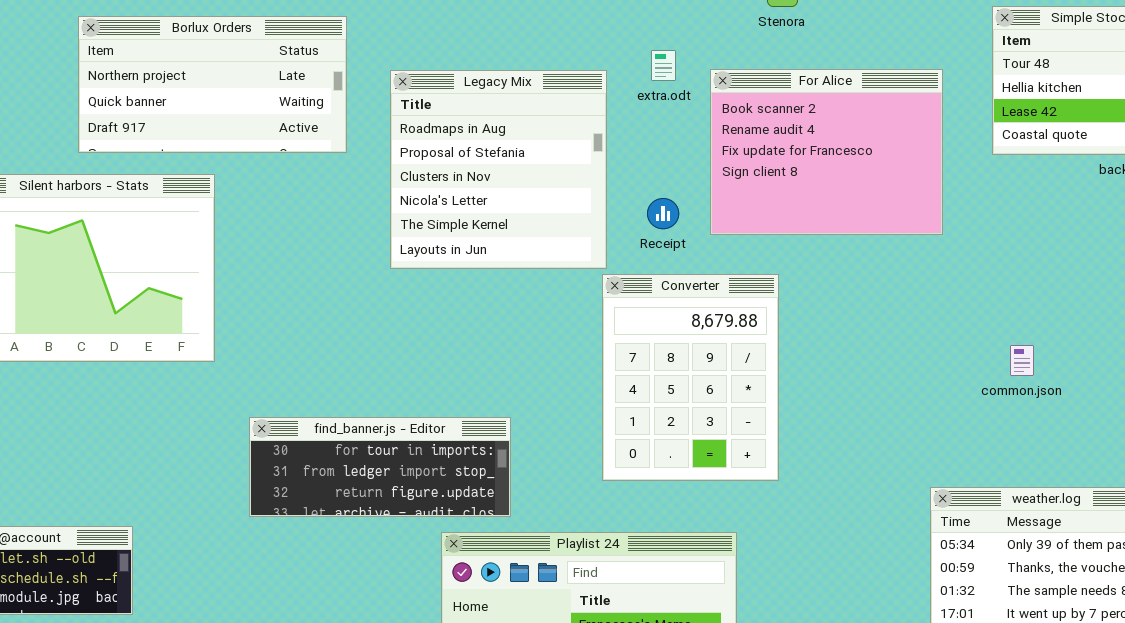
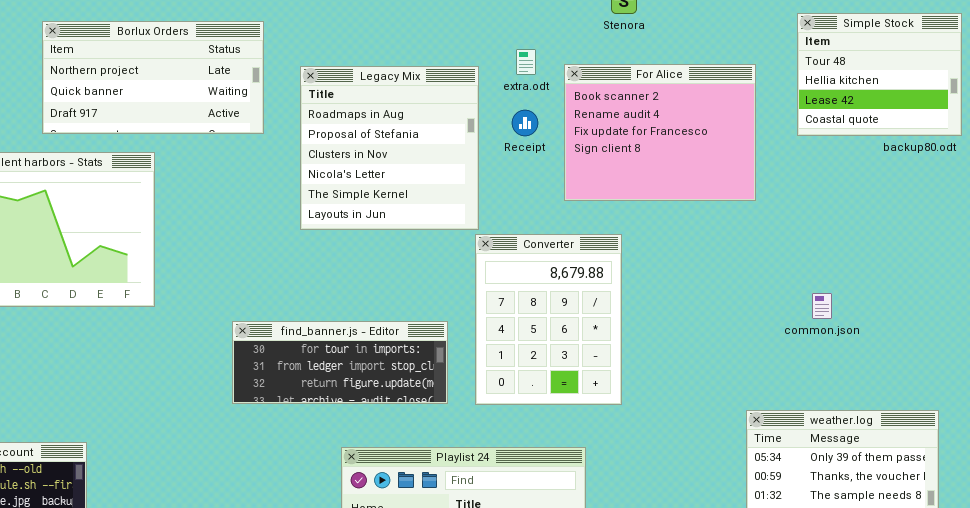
Receipt: [647,198,679,229] -> [512,110,538,136], moved
find_banner.js - Editor: [249,417,511,517] -> [232,321,448,404], moved

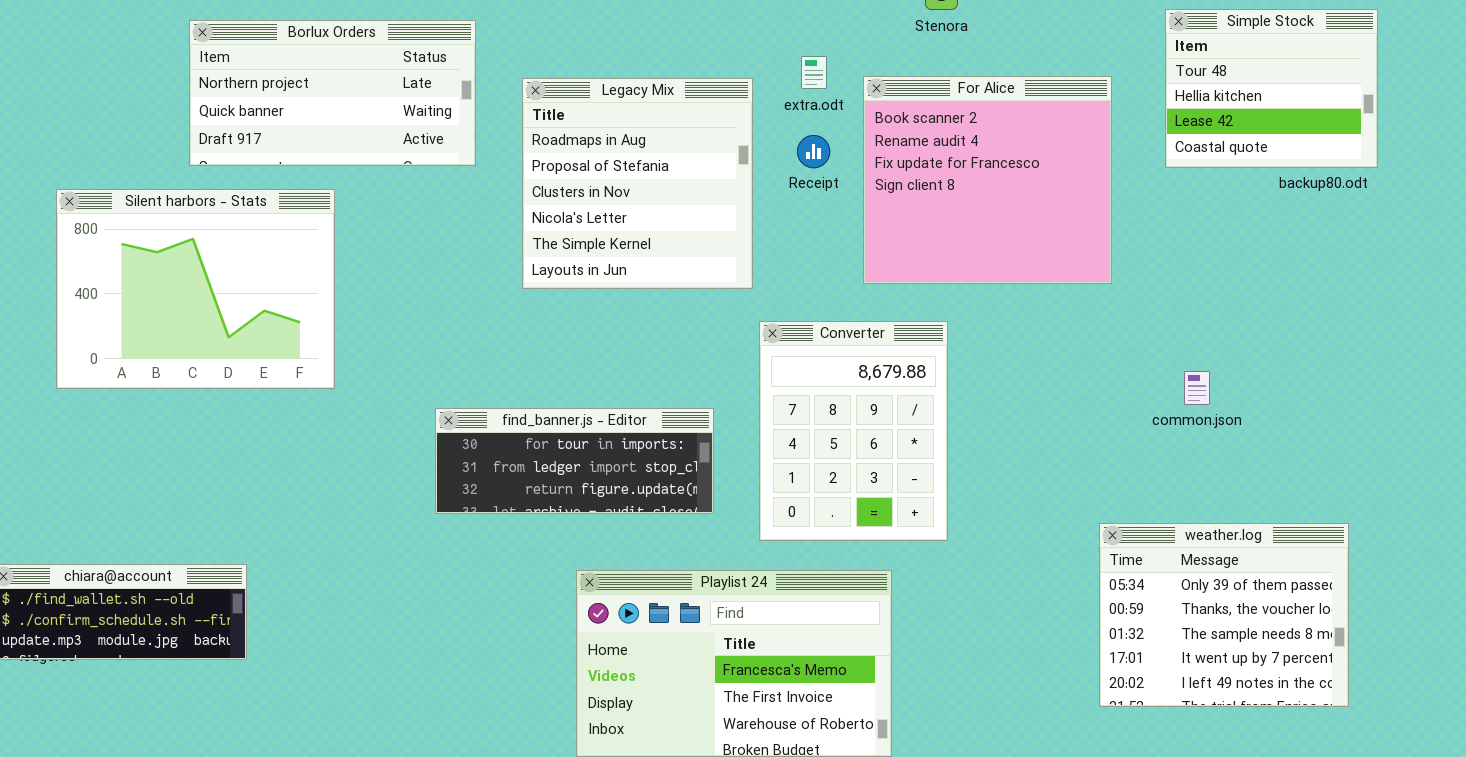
For Alice: [564,64,756,201] -> [863,76,1112,284], resized
Converter: [475,234,622,405] -> [759,321,948,541], moved

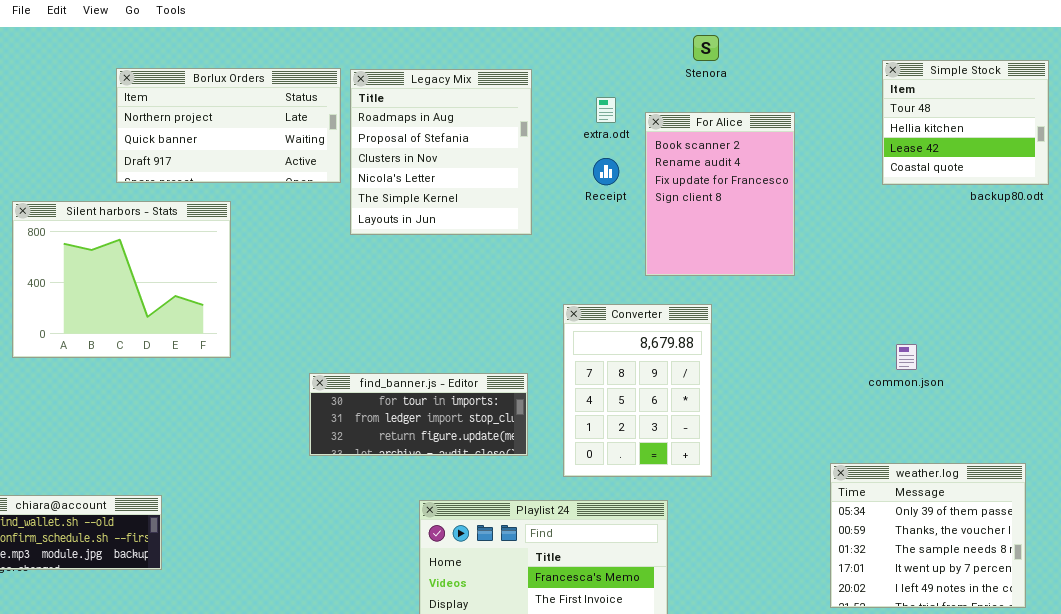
For Alice: [863,76,1112,284] -> [645,112,795,276], resized
Legacy Mix: [522,78,753,289] -> [350,69,532,235], moved

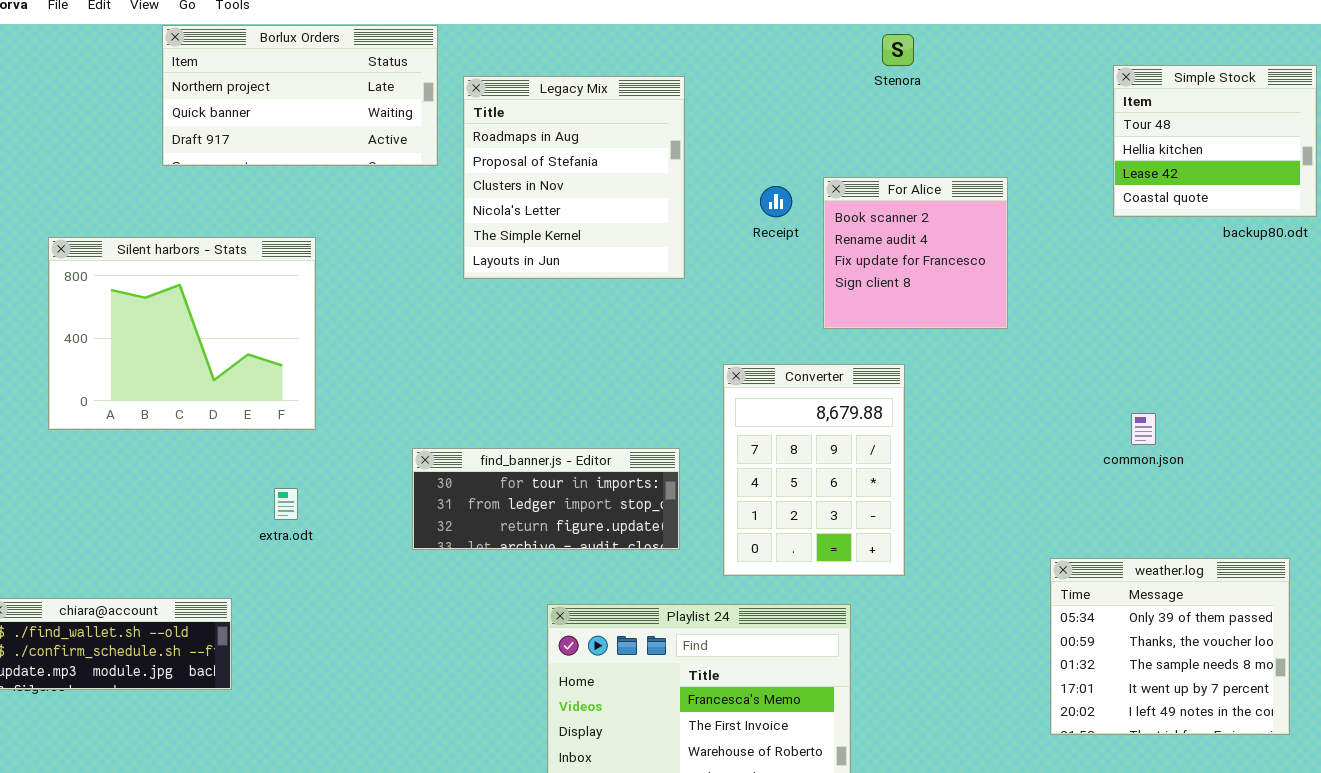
Borlux Orders: [116,68,341,183] -> [162,25,438,166], moved
extra.odt: [596,97,616,123] -> [274,488,298,520], moved
For Alice: [645,112,795,276] -> [823,177,1008,329], resized

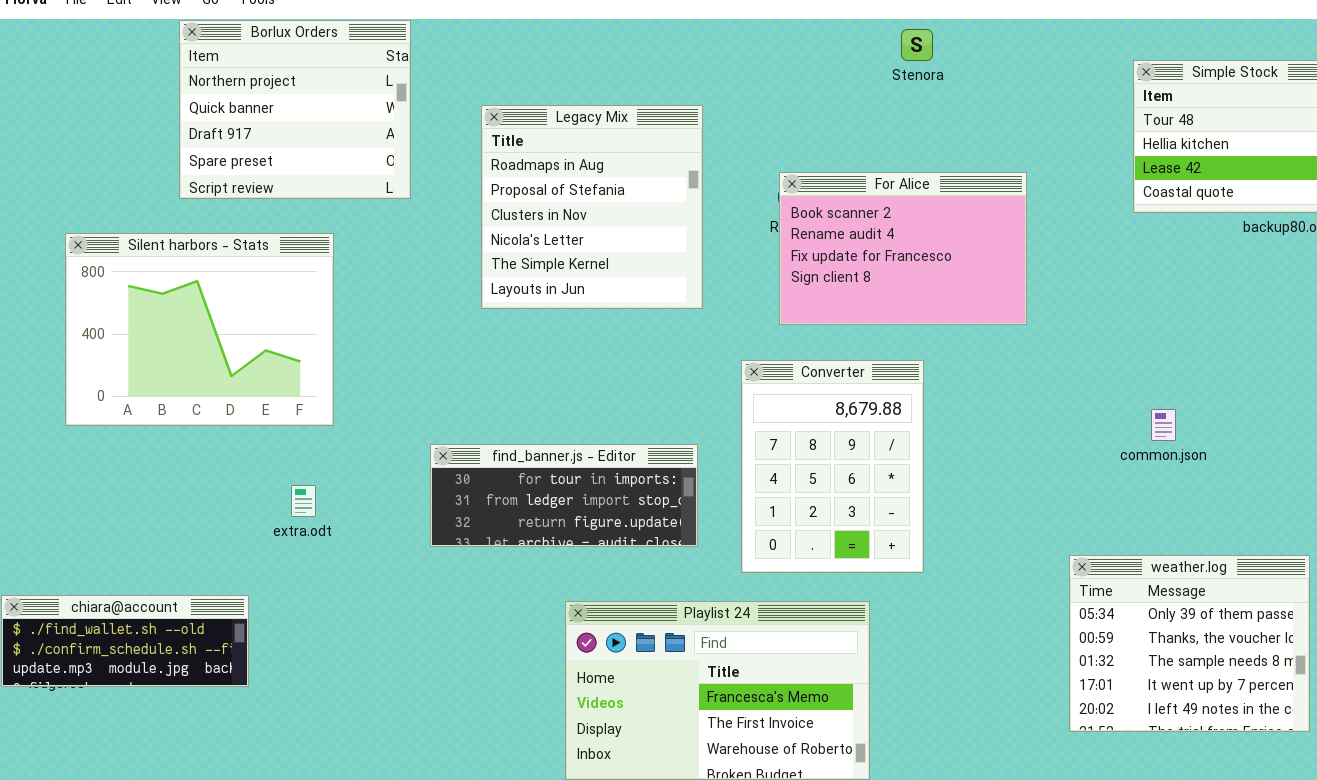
Borlux Orders: [162,25,438,166] -> [179,20,411,199], resized
Legacy Mix: [463,76,685,279] -> [481,105,703,309], moved
For Alice: [823,177,1008,329] -> [779,172,1027,325], resized

